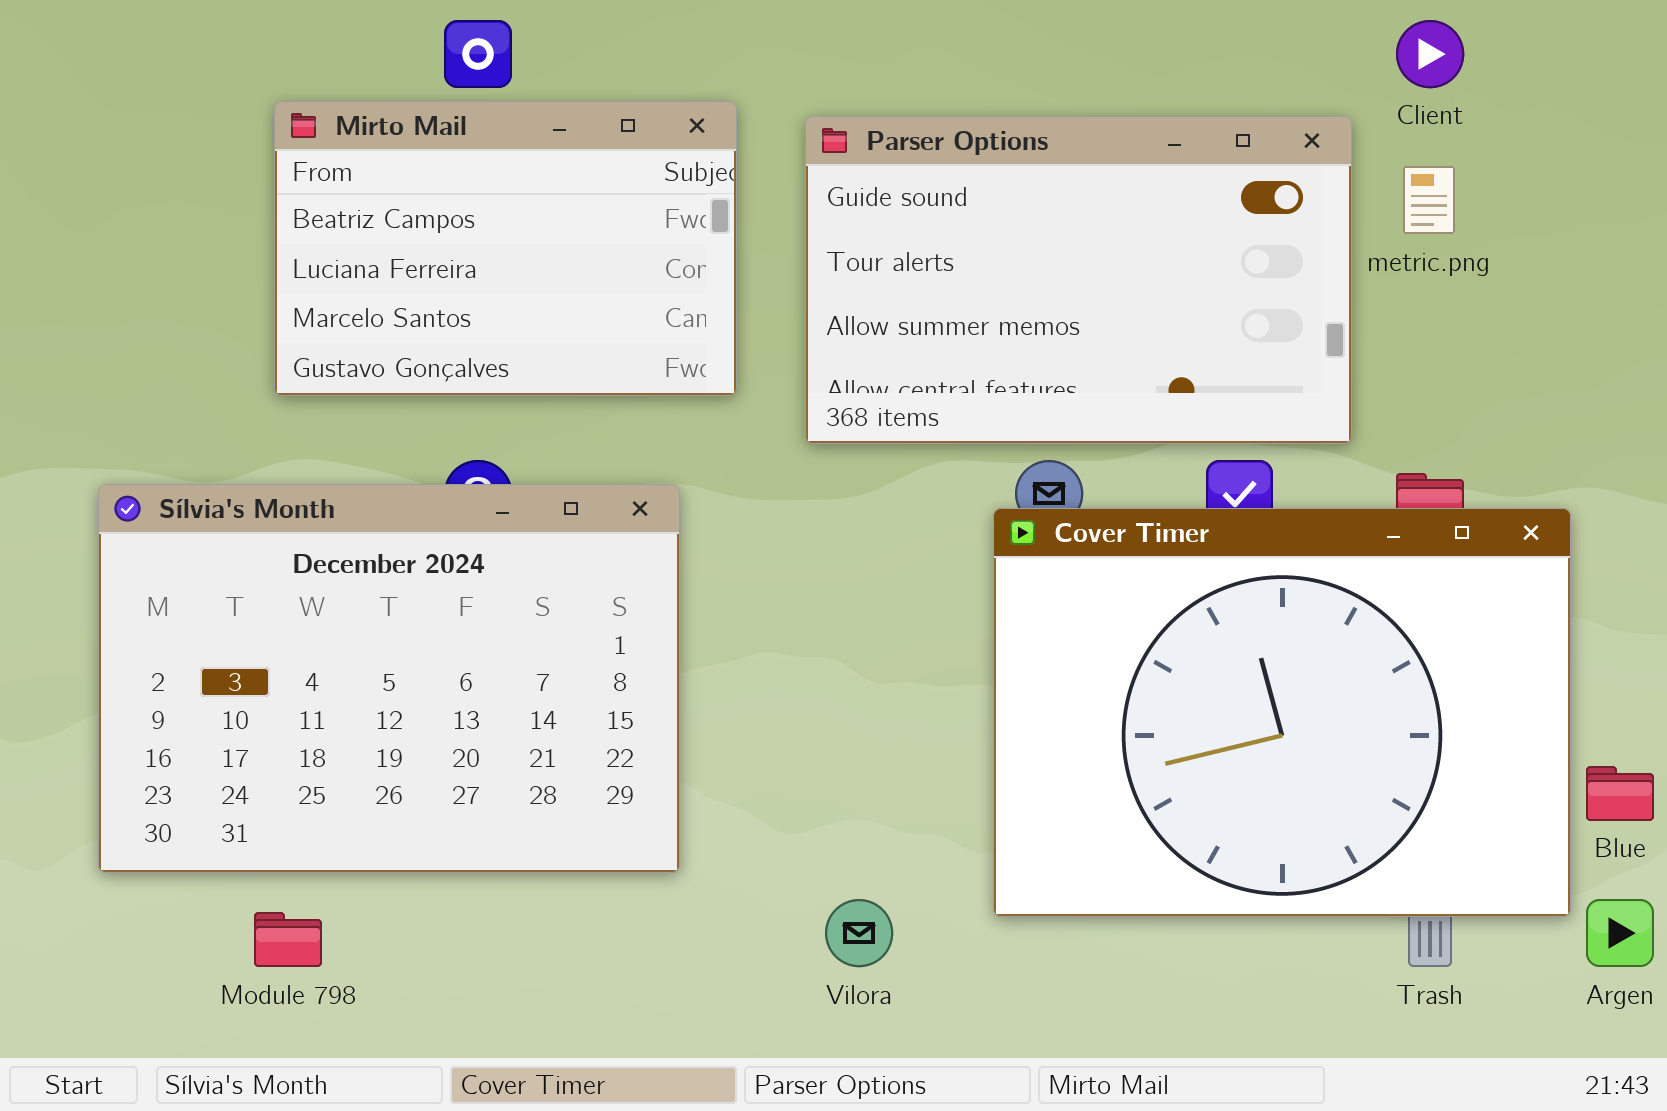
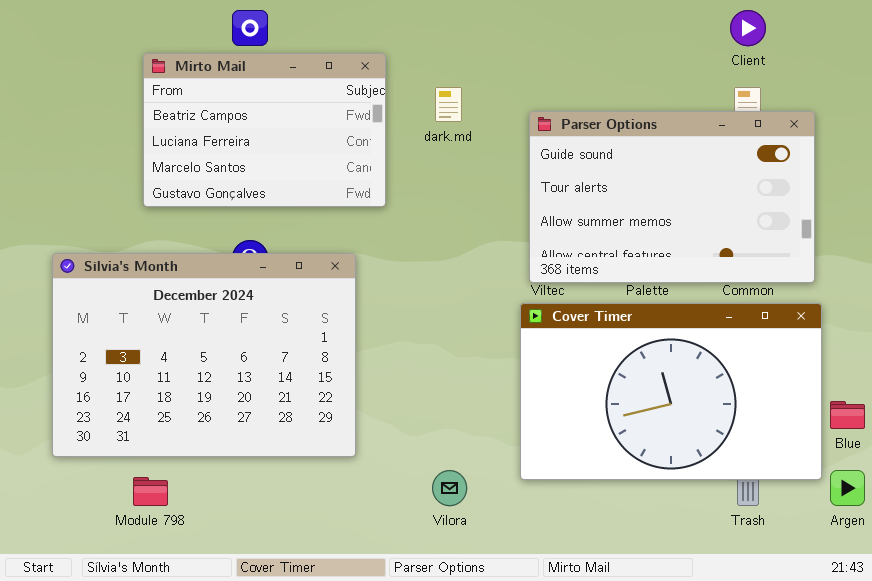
Parser Options: [805,116,1352,444] -> [529,111,815,283], moved
Cover Timer: [993,508,1571,917] -> [520,303,822,480], resized

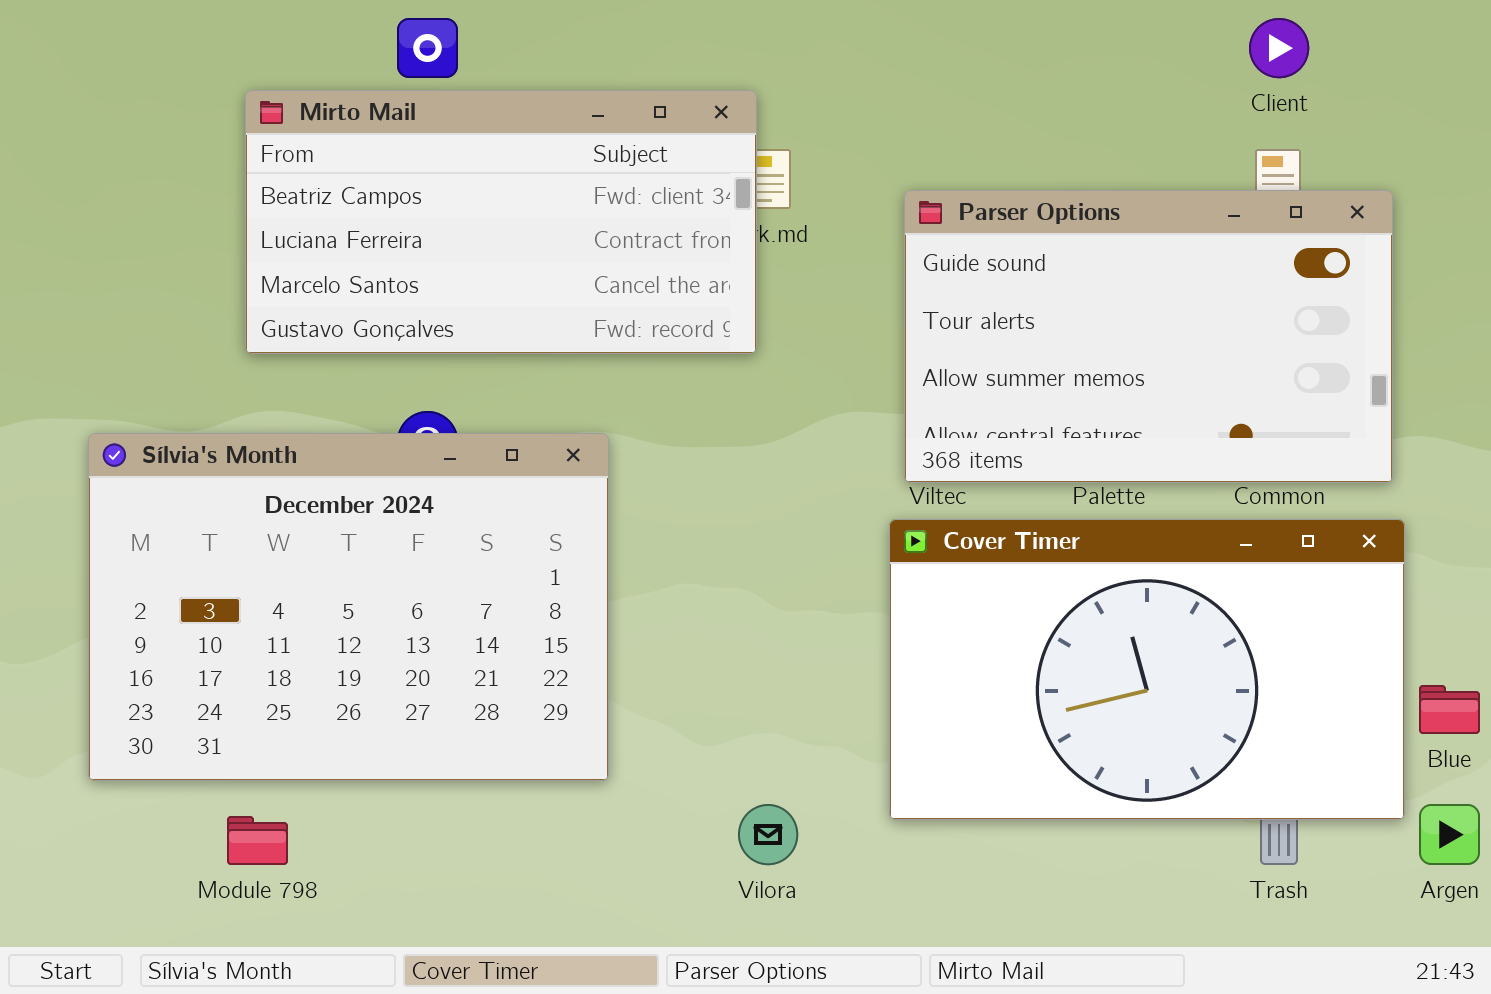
Mirto Mail: [143,53,386,207] -> [245,90,757,354], resized

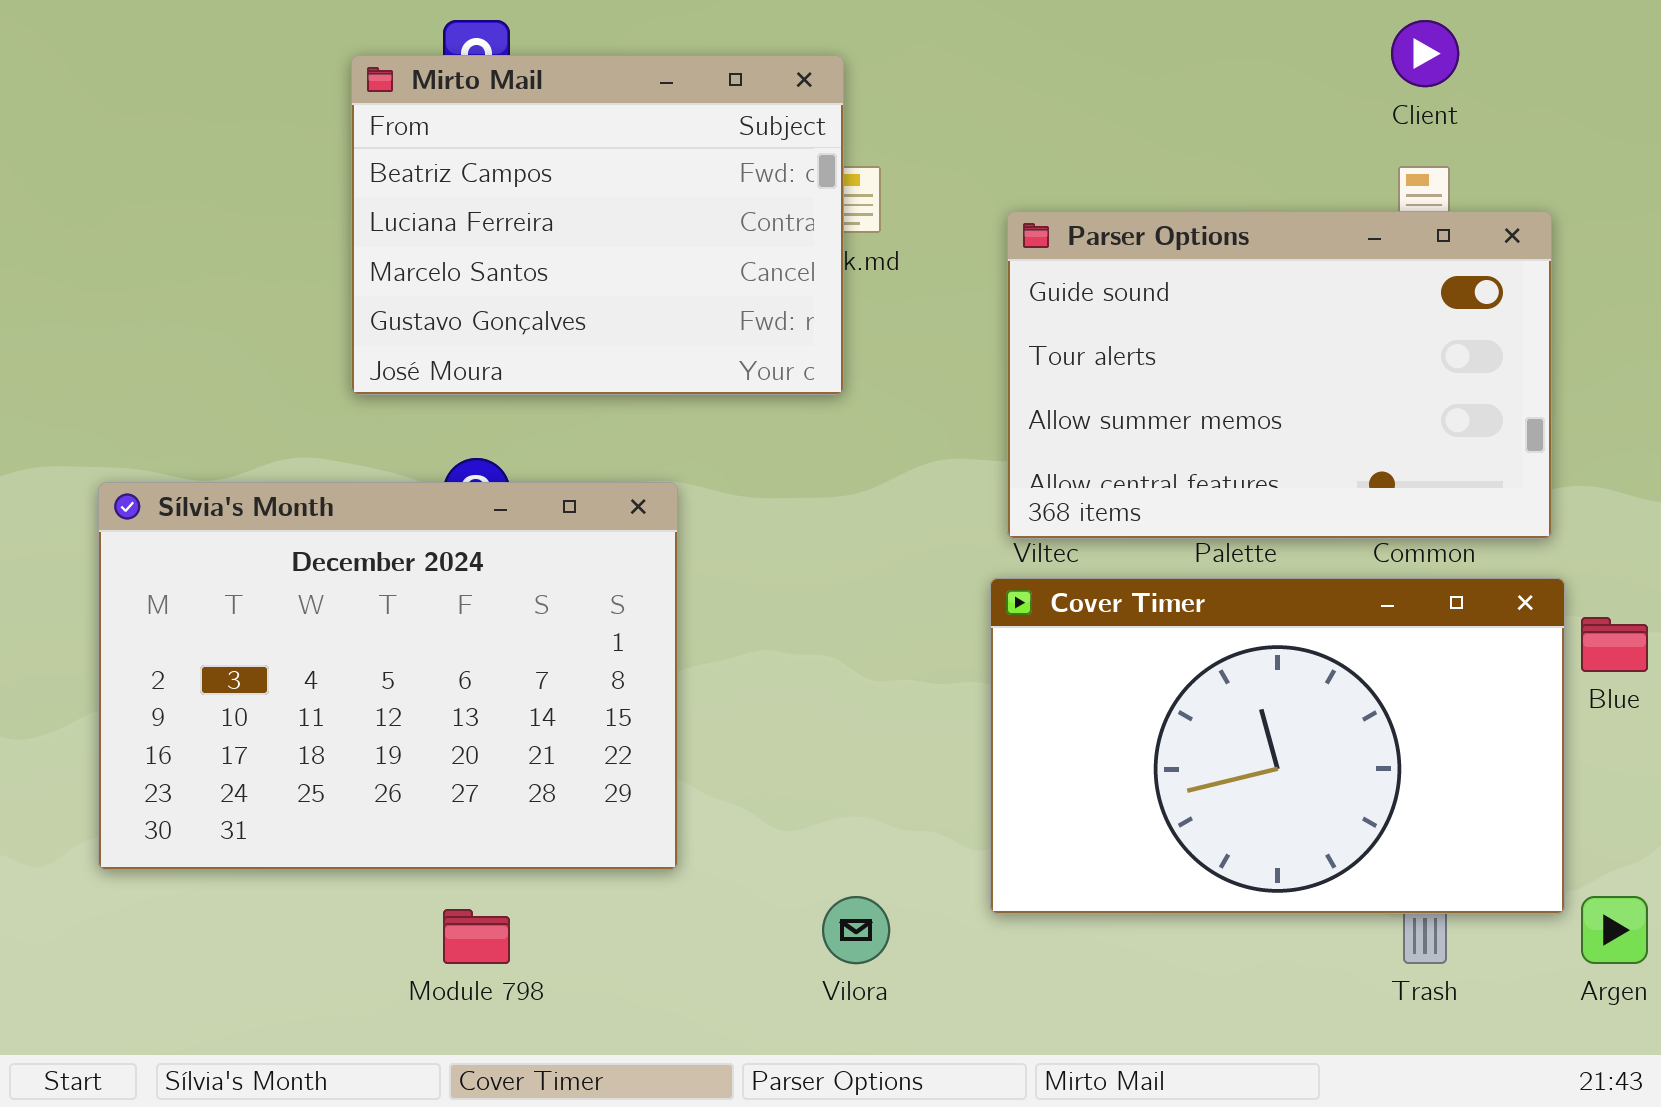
Mirto Mail: [245,90,757,354] -> [351,55,844,395], resized
Blue: [1419,685,1480,734] -> [1581,617,1648,672], moved
Module 798: [227,816,288,865] -> [443,909,510,964], moved

